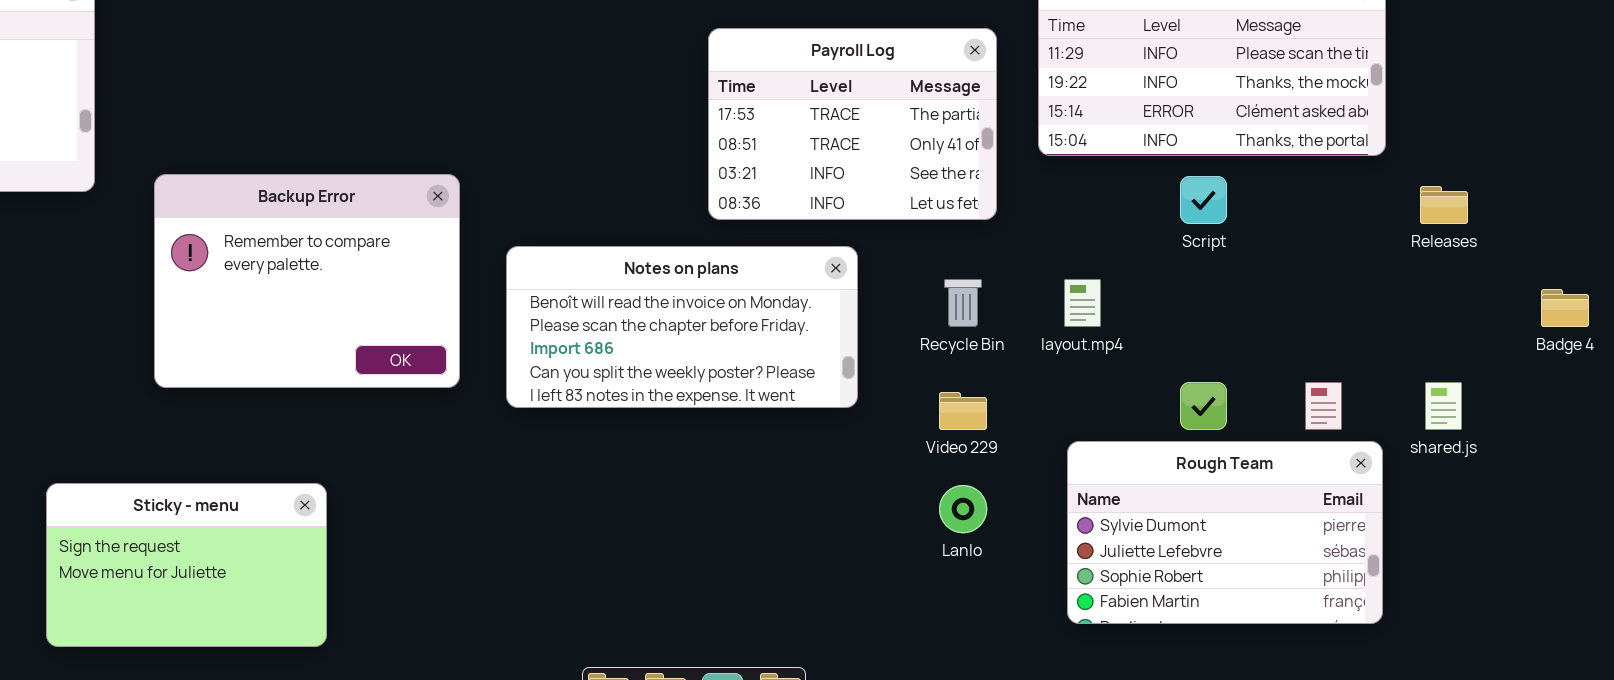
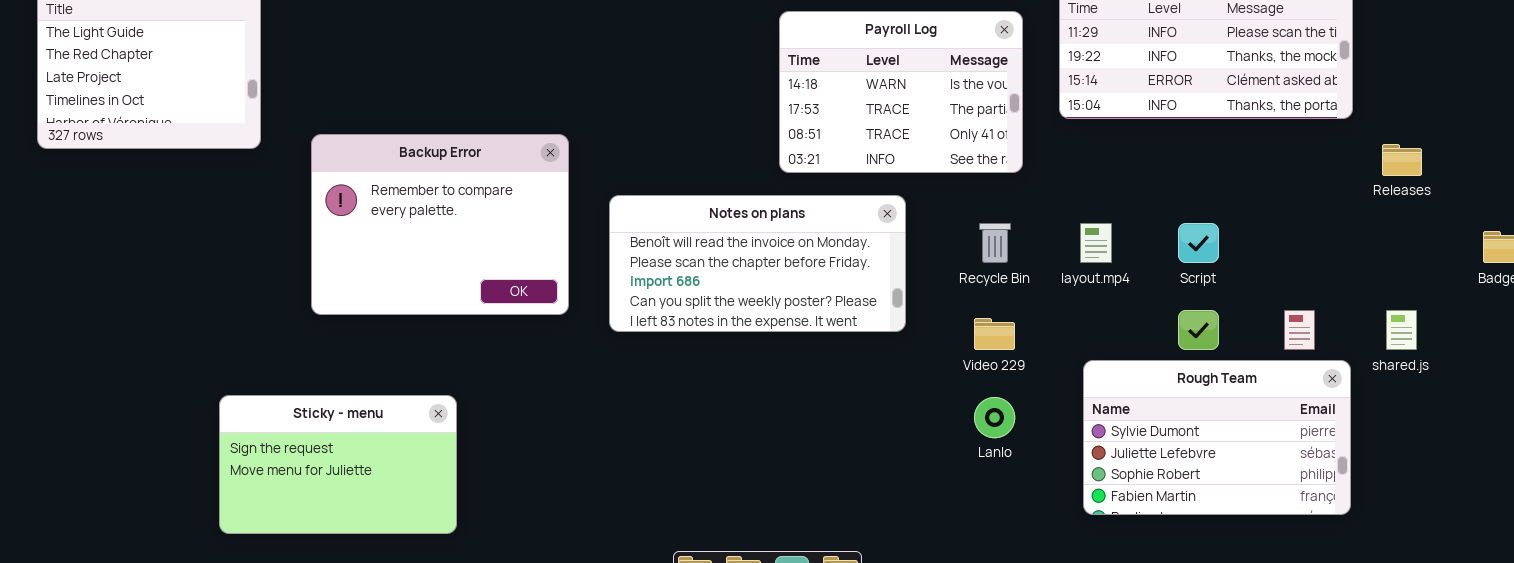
Payroll Log: [708,28,997,220] -> [779,11,1023,173], scrolled up 1 row
Script: [1180,176,1227,224] -> [1178,223,1219,263], moved

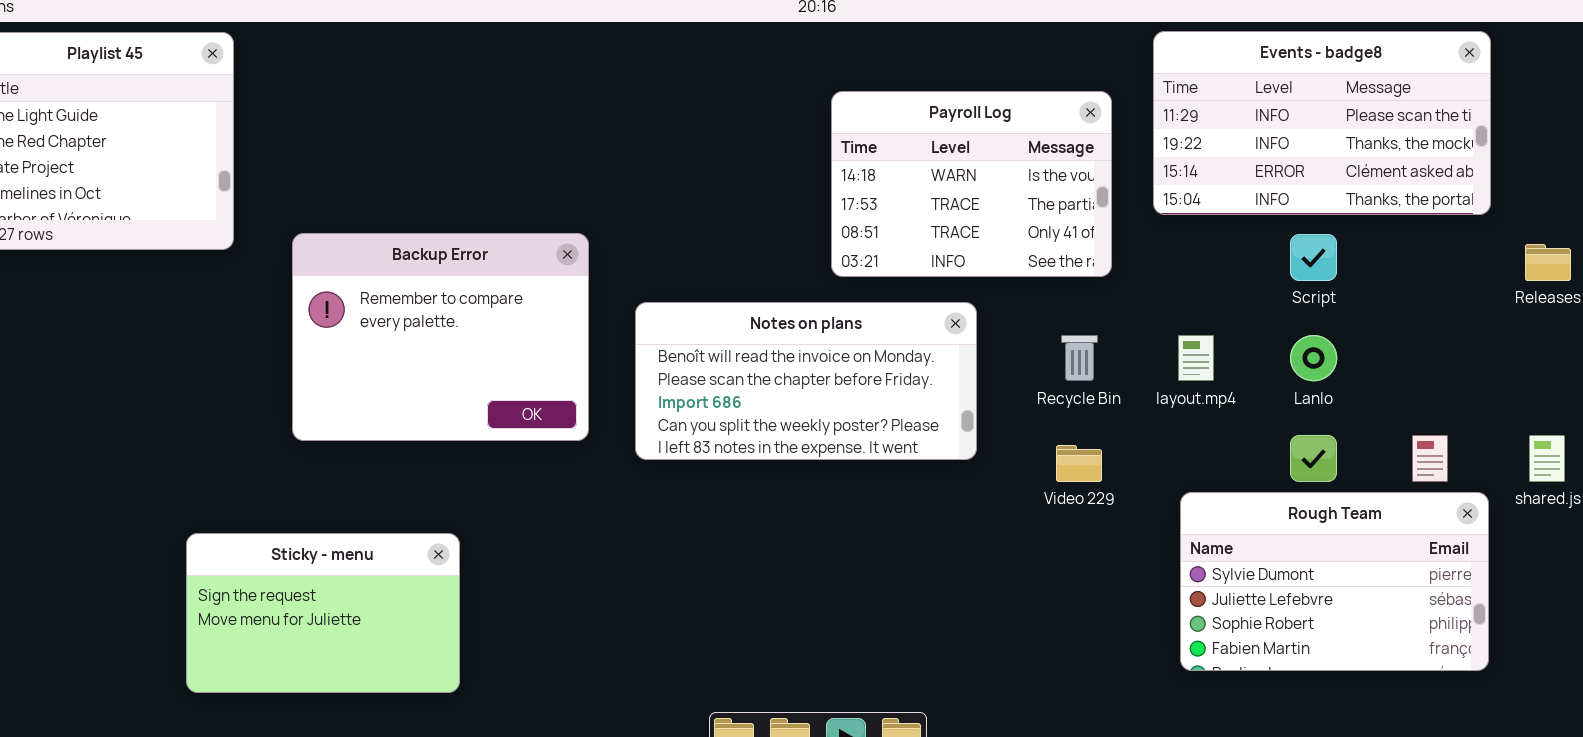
Script: [1178,223,1219,263] -> [1290,234,1337,281], moved
Lanlo: [974,397,1015,438] -> [1290,335,1337,381], moved

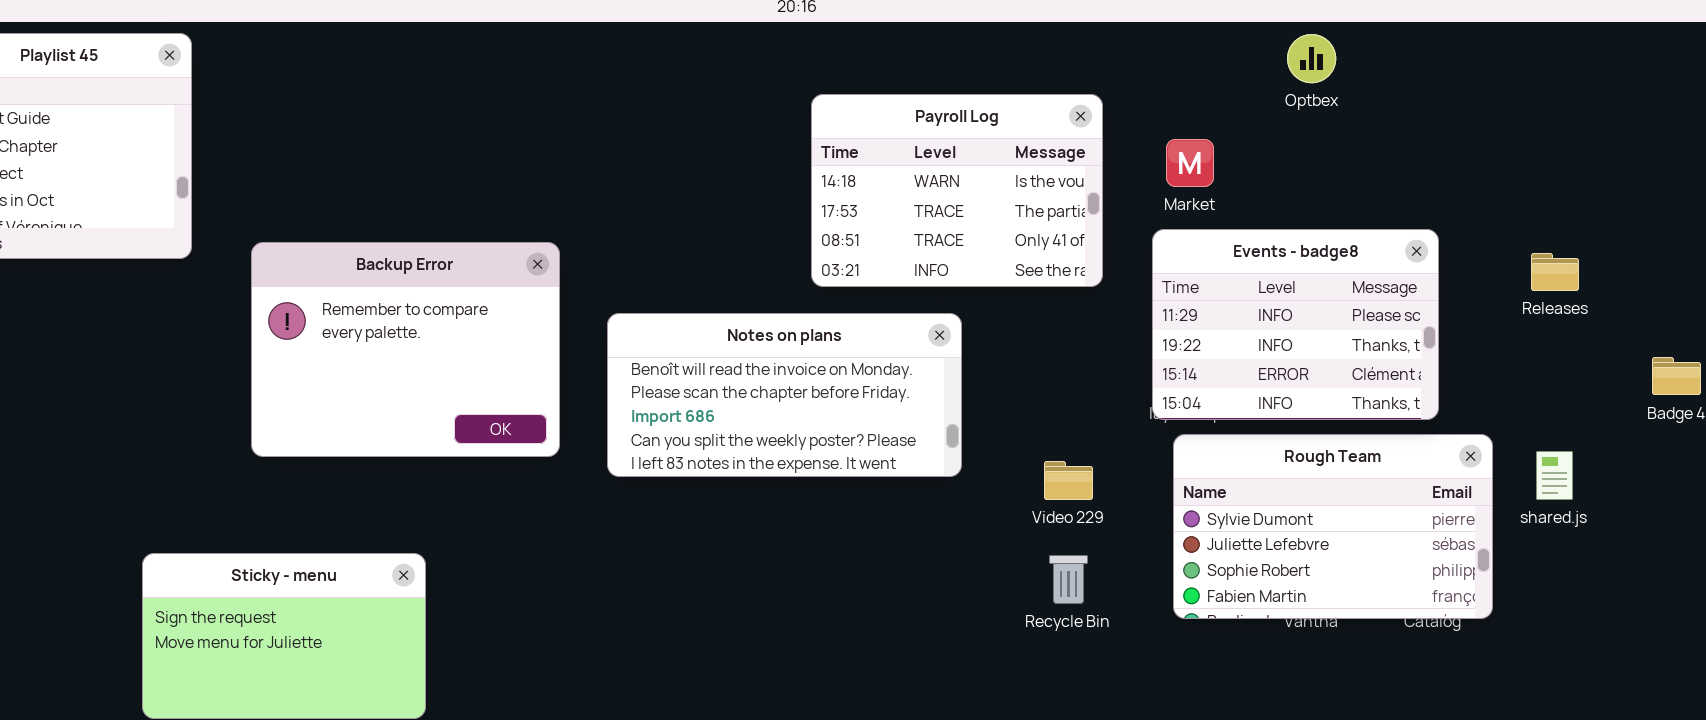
Events - badge8: [1153,31,1491,215] -> [1152,229,1439,420], moved, resized
Recycle Bin: [1061,335,1098,381] -> [1049,555,1088,604], moved
Rough Team: [1180,492,1489,671] -> [1173,434,1493,619], moved

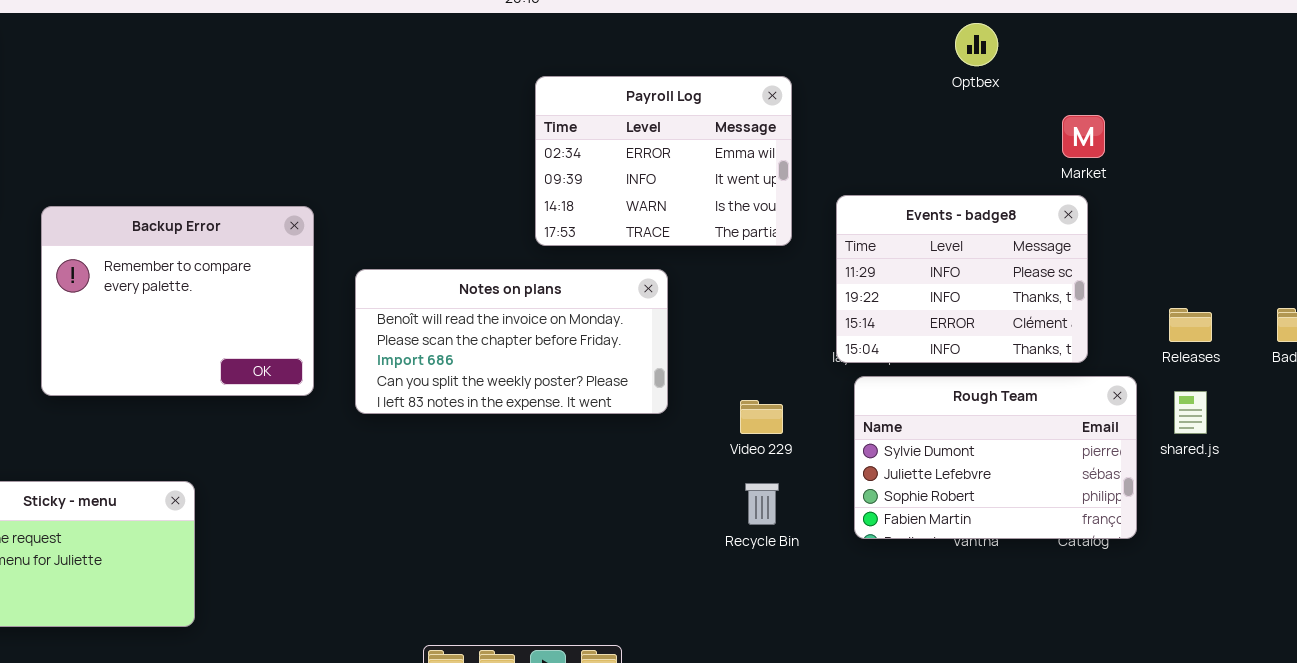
Payroll Log: [811,94,1103,287] -> [535,76,792,246], scrolled up 2 rows
Market: [1166,139,1214,187] -> [1062,115,1105,158], moved
Releases: [1531,253,1579,291] -> [1169,308,1212,342], moved

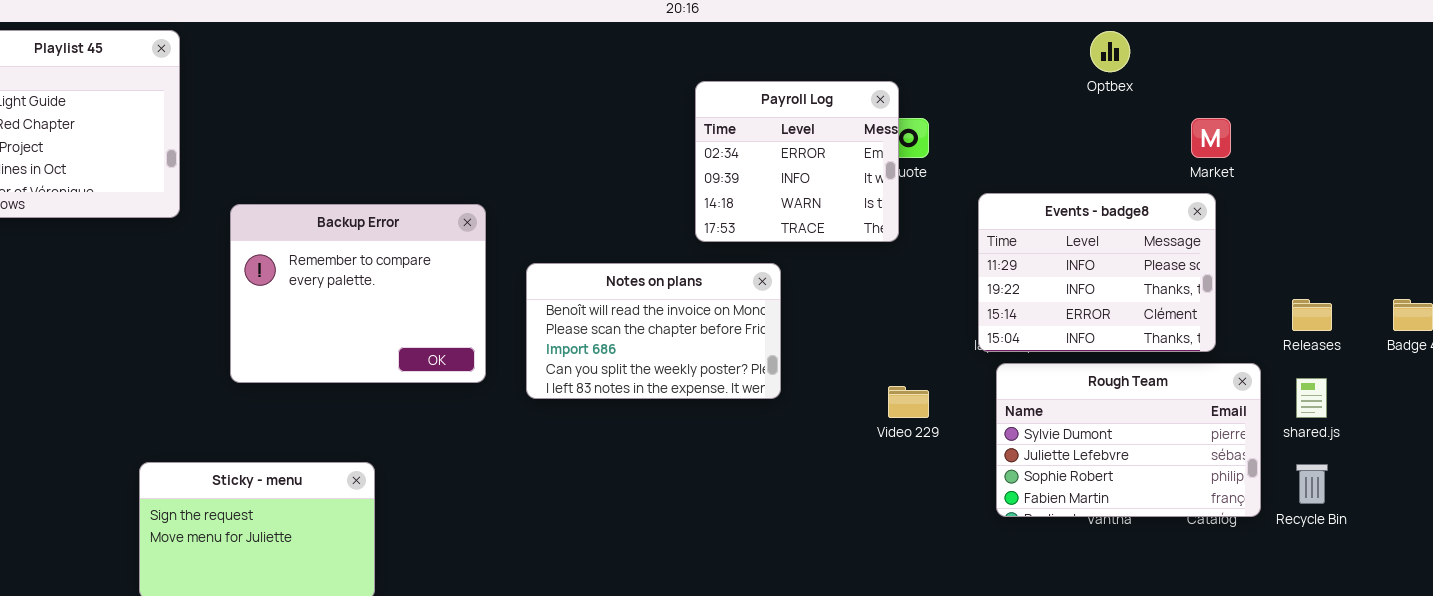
Payroll Log: [535,76,792,246] -> [695,81,899,242], resized
Notes on plans: [355,269,668,414] -> [526,263,781,399], resized
Recycle Bin: [745,483,779,525] -> [1296,464,1328,504], moved

